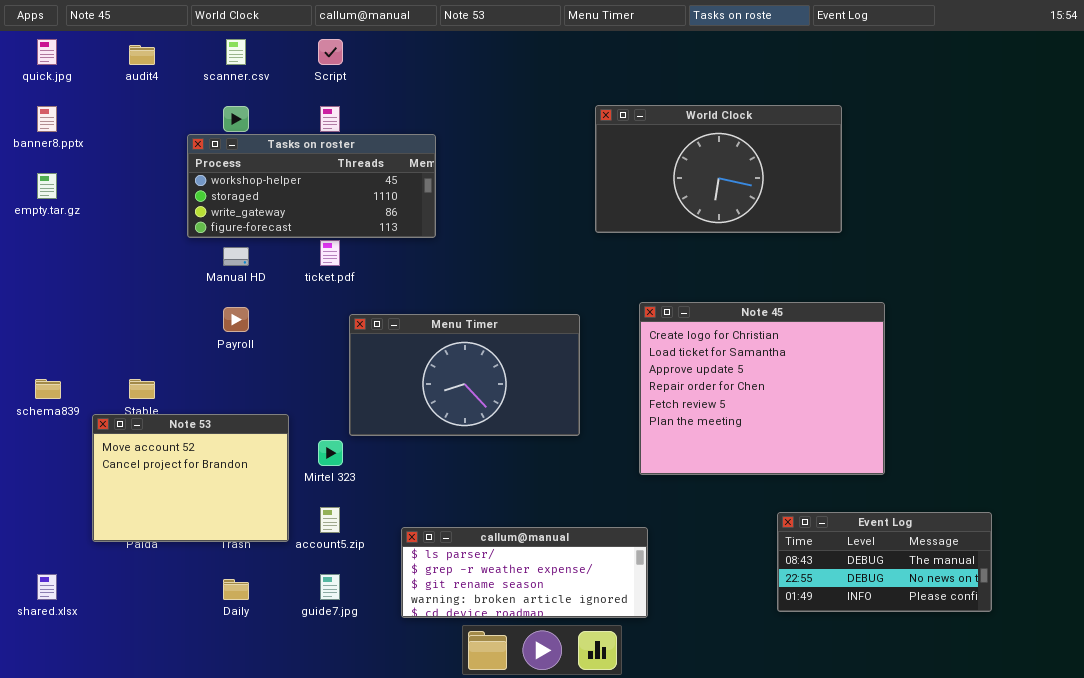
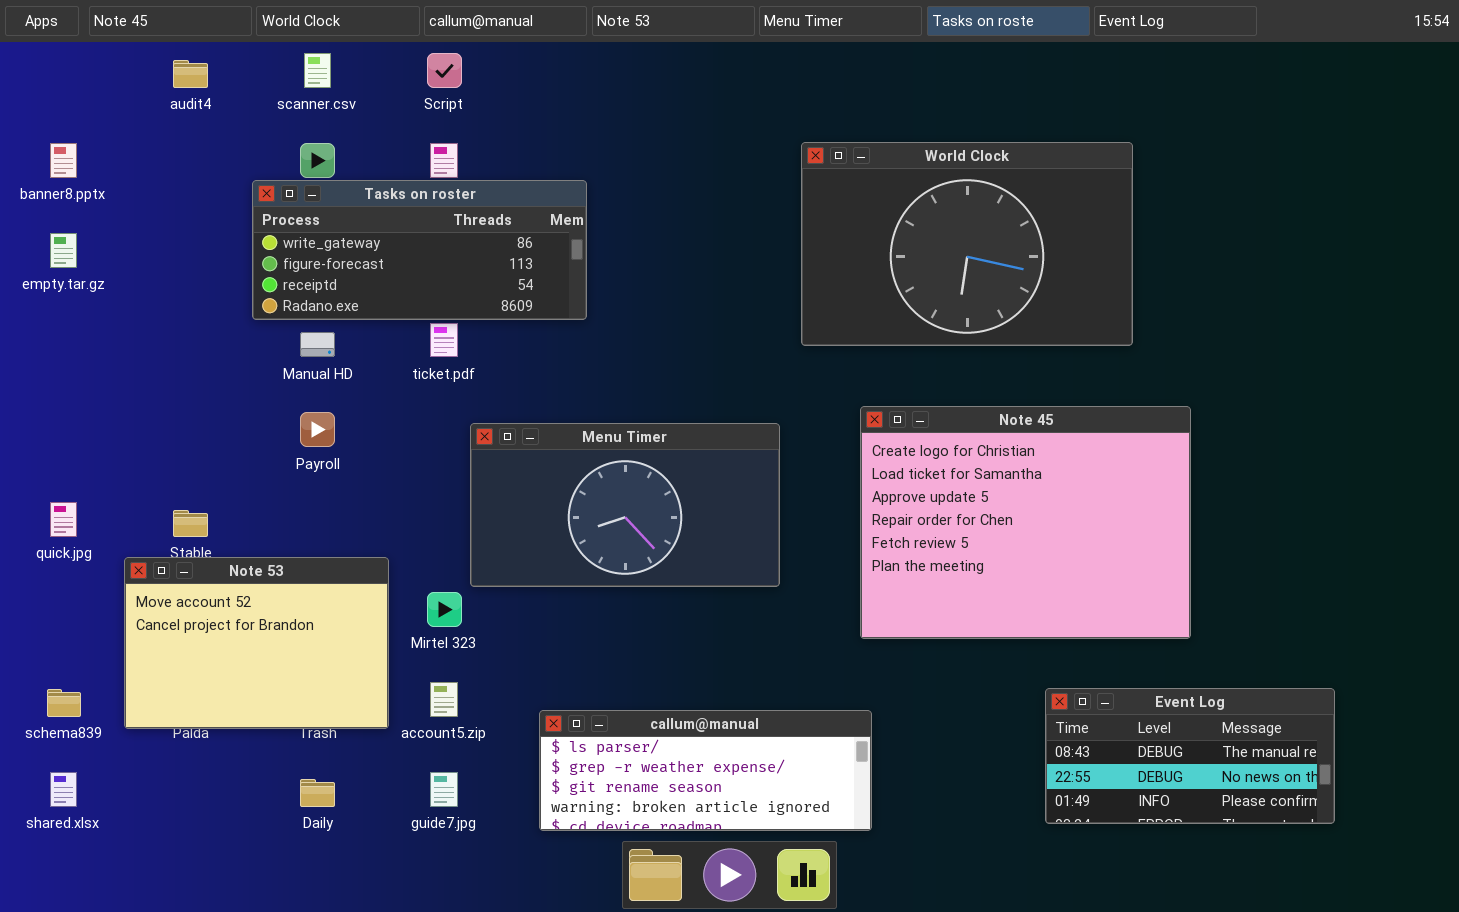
quick.jpg: [37,39,57,65] -> [50,502,77,537], moved
World Clock: [595,105,842,233] -> [801,142,1133,346], resized
Tasks on roster: [187,134,436,238] -> [252,180,587,320], scrolled down 2 rows
schema839: [35,379,61,399] -> [47,689,81,717], moved

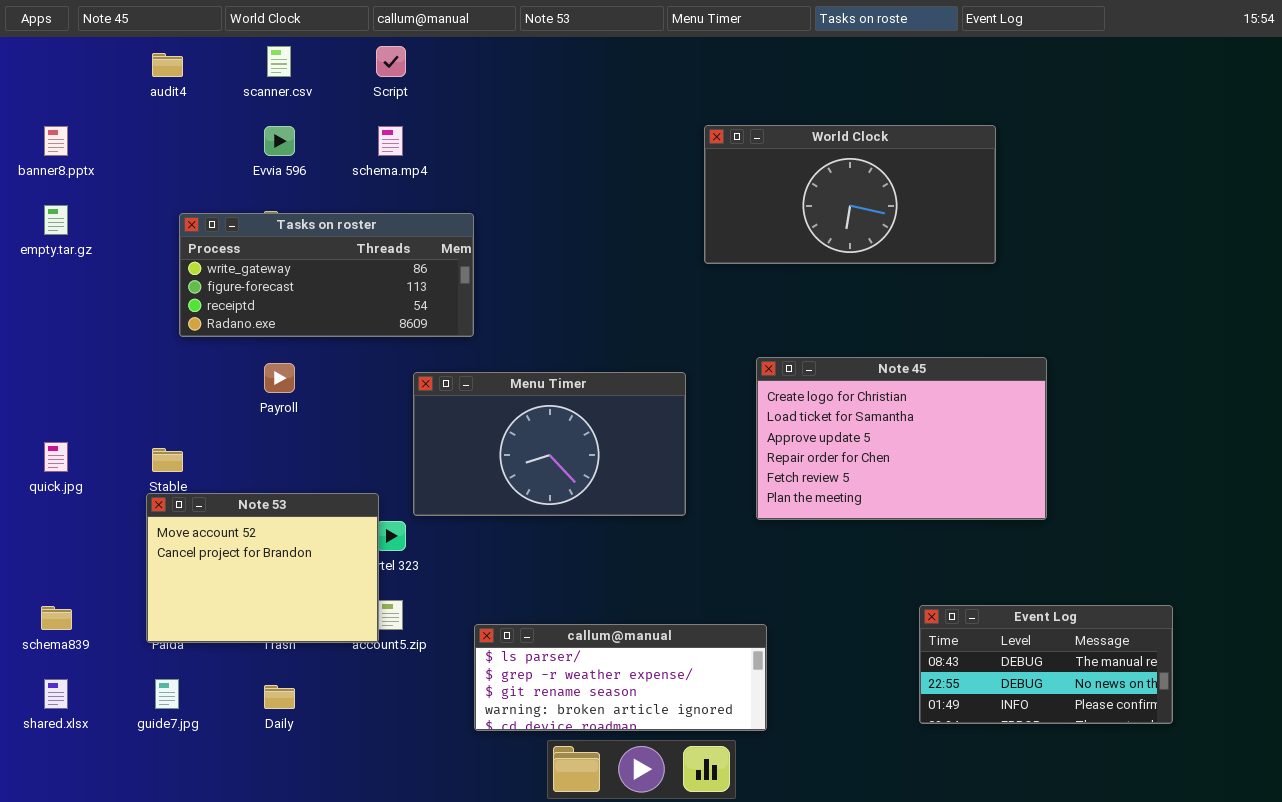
World Clock: [801,142,1133,346] -> [704,125,996,264], resized
Tasks on roster: [252,180,587,320] -> [179,213,474,337], moved
Note 45: [860,406,1191,639] -> [756,357,1047,520], resized
Note 53: [124,557,389,729] -> [146,493,379,643], moved
guide7.jpg: [430,772,458,807] -> [155,679,179,709], moved

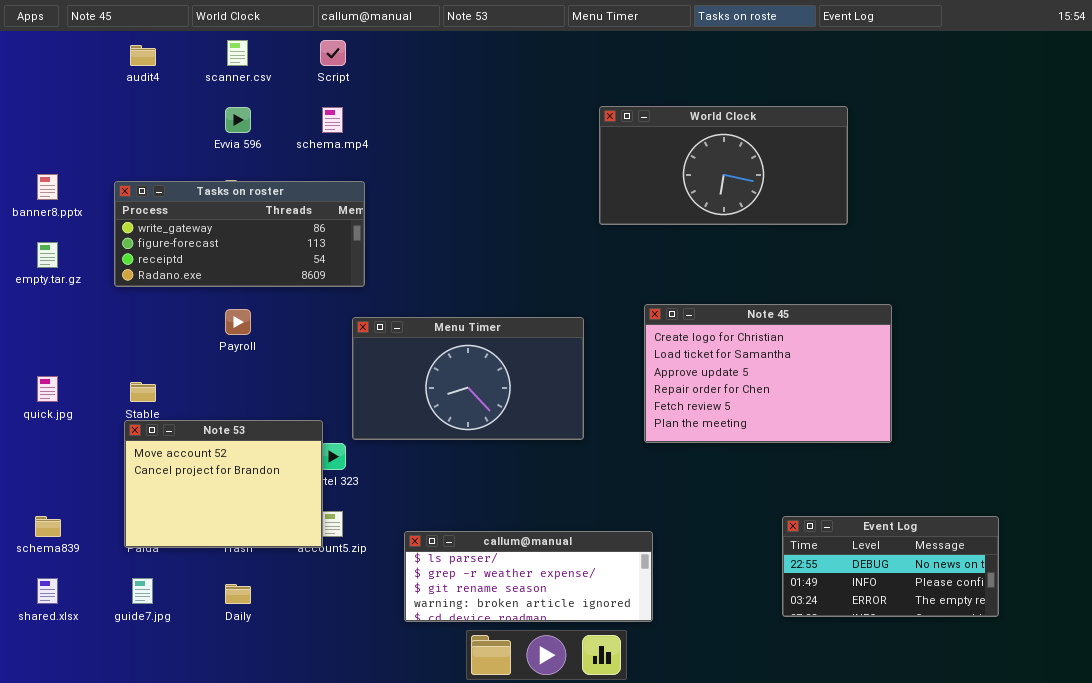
banner8.pptx: [44,126,68,156] -> [37,174,58,200], moved
empty.tar.gz: [44,205,68,235] -> [37,242,58,268], moved
Tasks on roster: [179,213,474,337] -> [114,181,365,287], moved
Event Log: [919,605,1173,724] -> [782,516,999,617], scrolled down 1 row

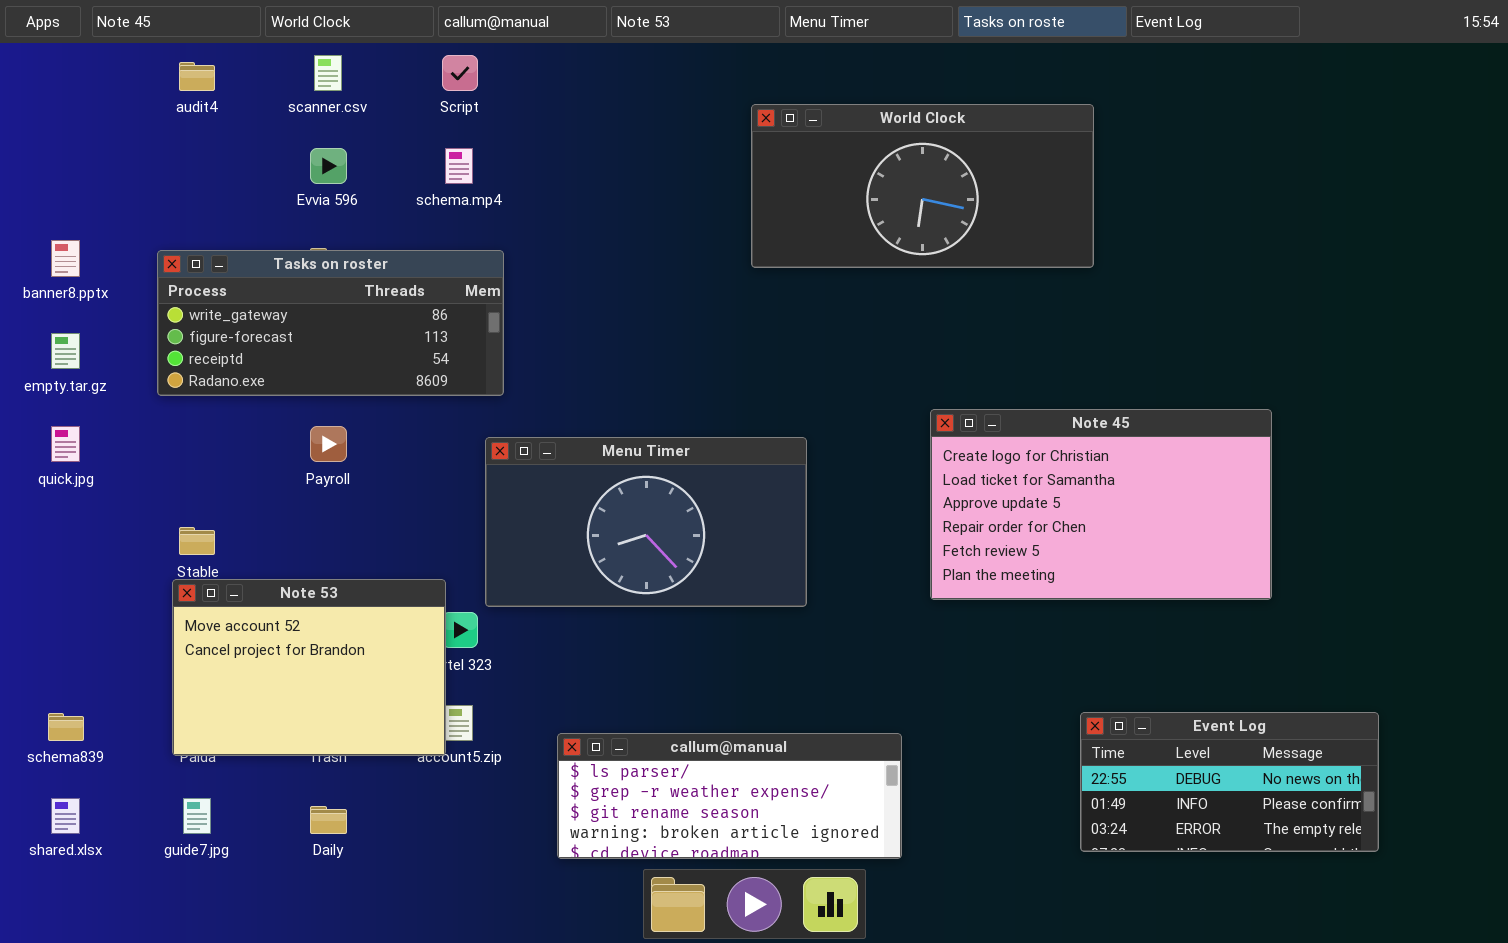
World Clock: [599,106,848,225] -> [751,104,1094,268], moved
Note 45: [644,304,892,443] -> [930,409,1272,600], moved
quick.jpg: [37,376,58,402] -> [51,426,80,462], moved

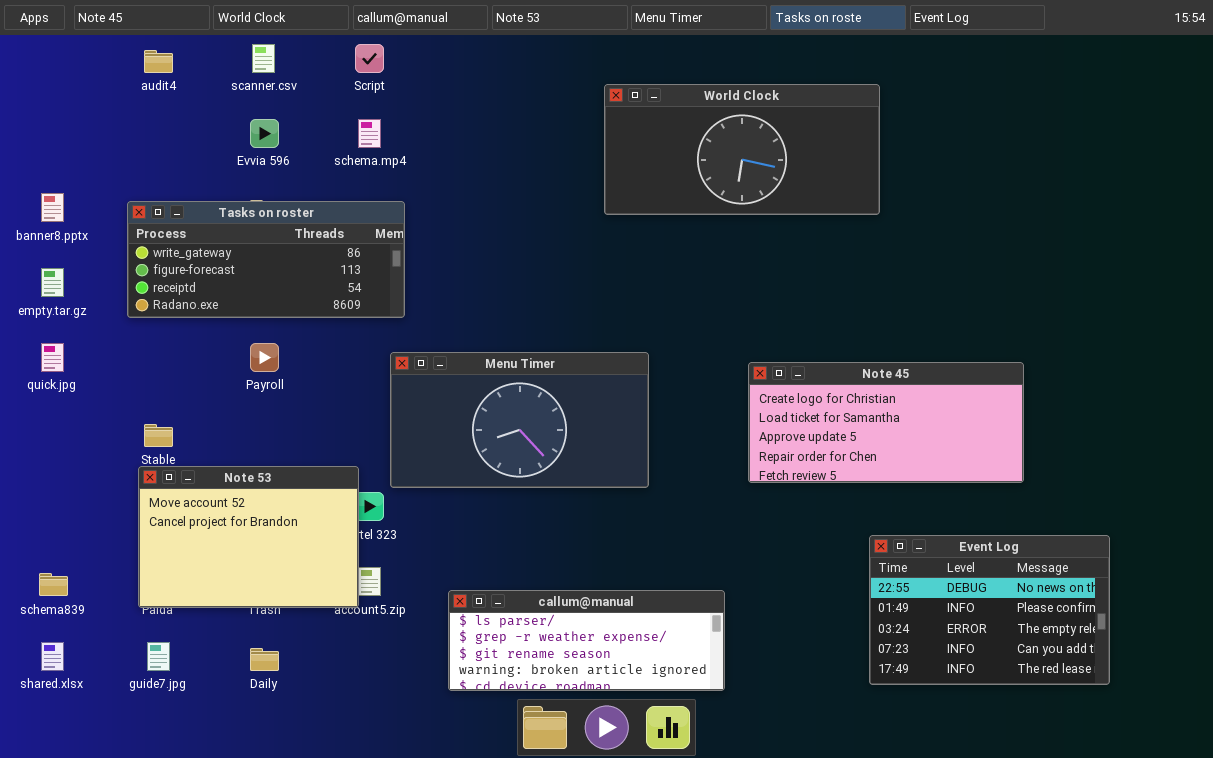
Note 45: [930,409,1272,600] -> [748,362,1024,483], resized
Event Log: [1080,712,1379,852] -> [869,535,1110,685], resized

